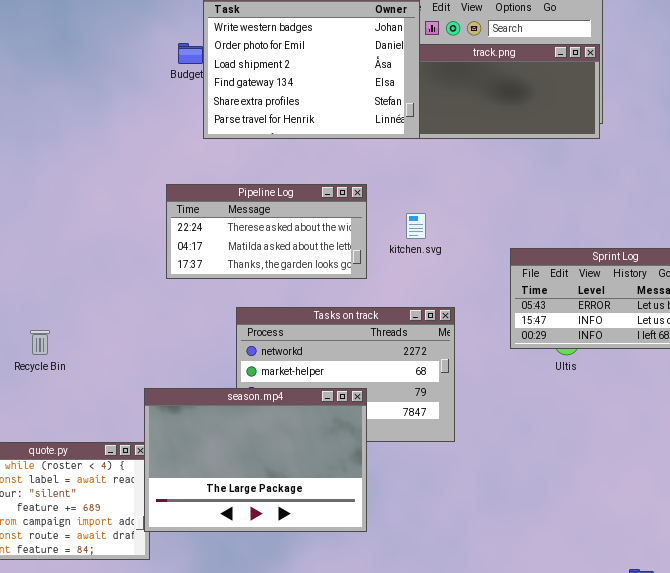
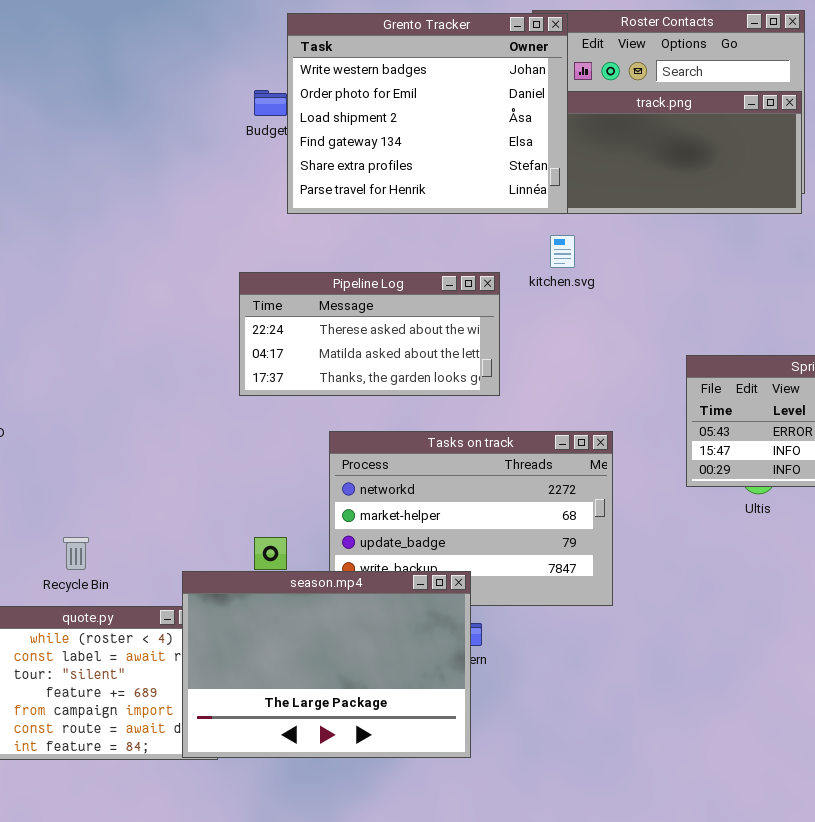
kitchen.svg: [406,213,426,239] -> [550,235,575,268], moved
Recycle Bin: [30,330,50,355] -> [63,537,89,570], moved
season.mp4: [144,388,367,532] -> [182,571,471,758], moved

